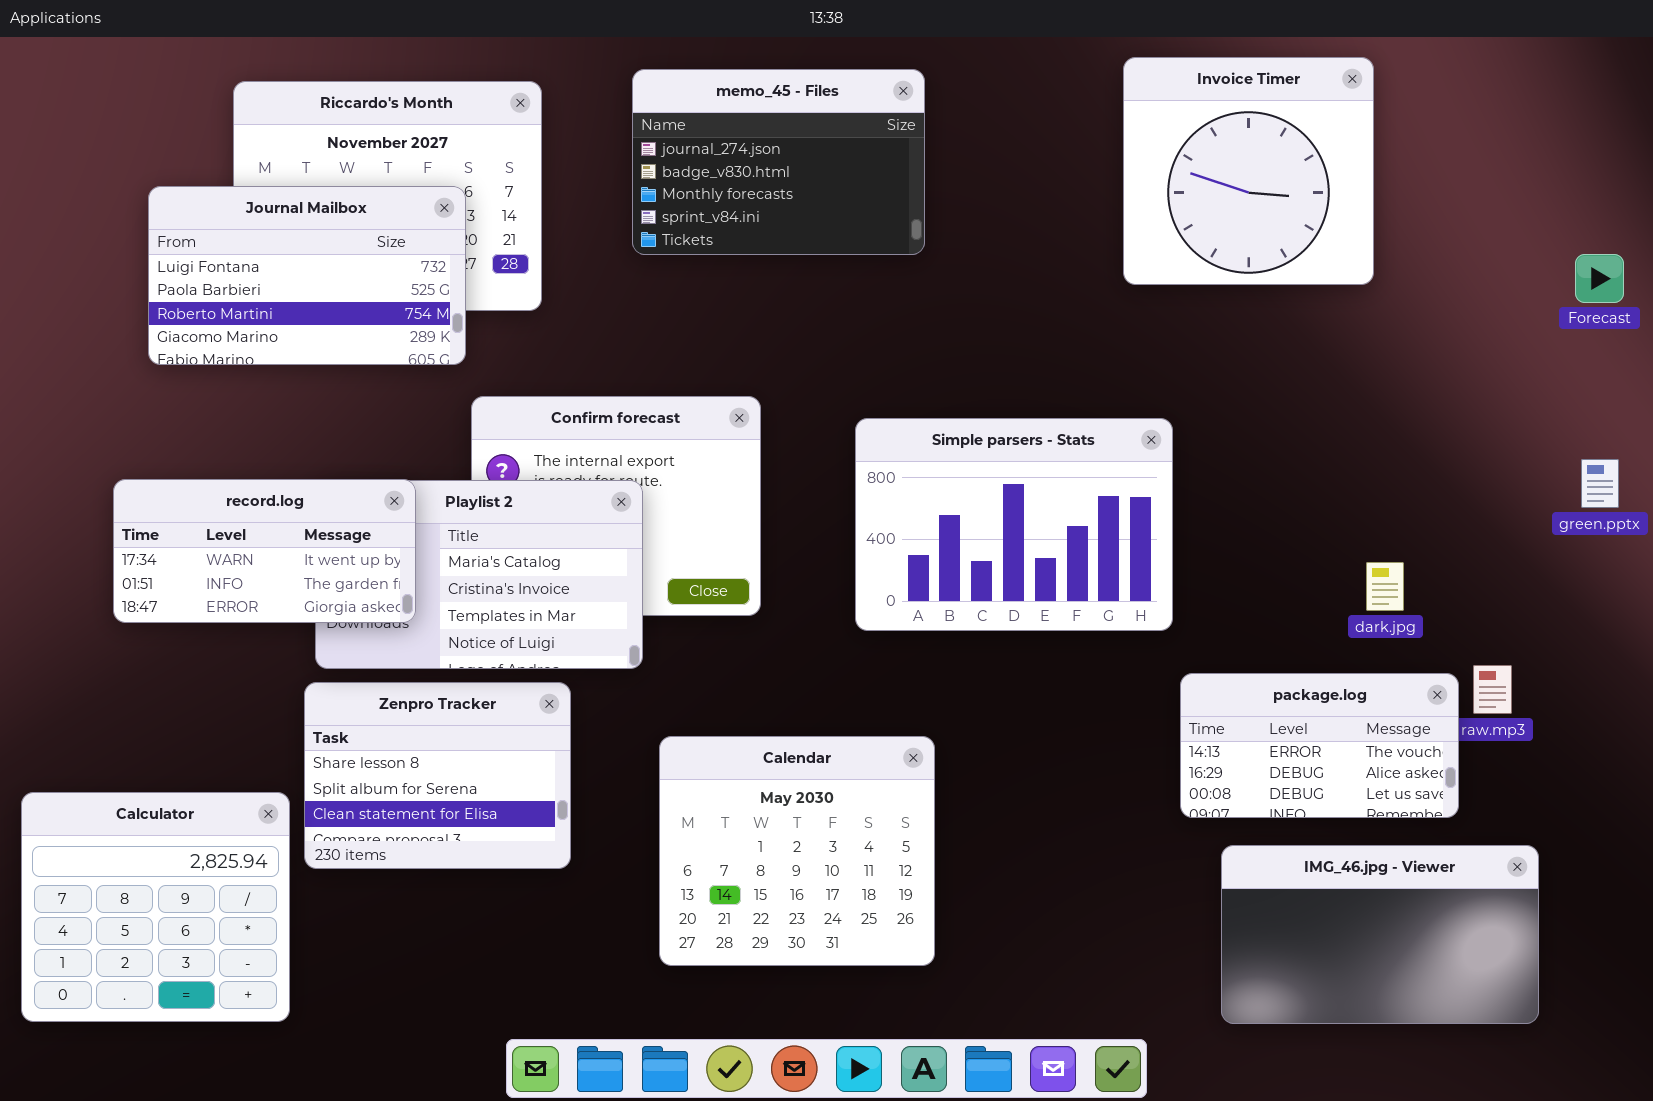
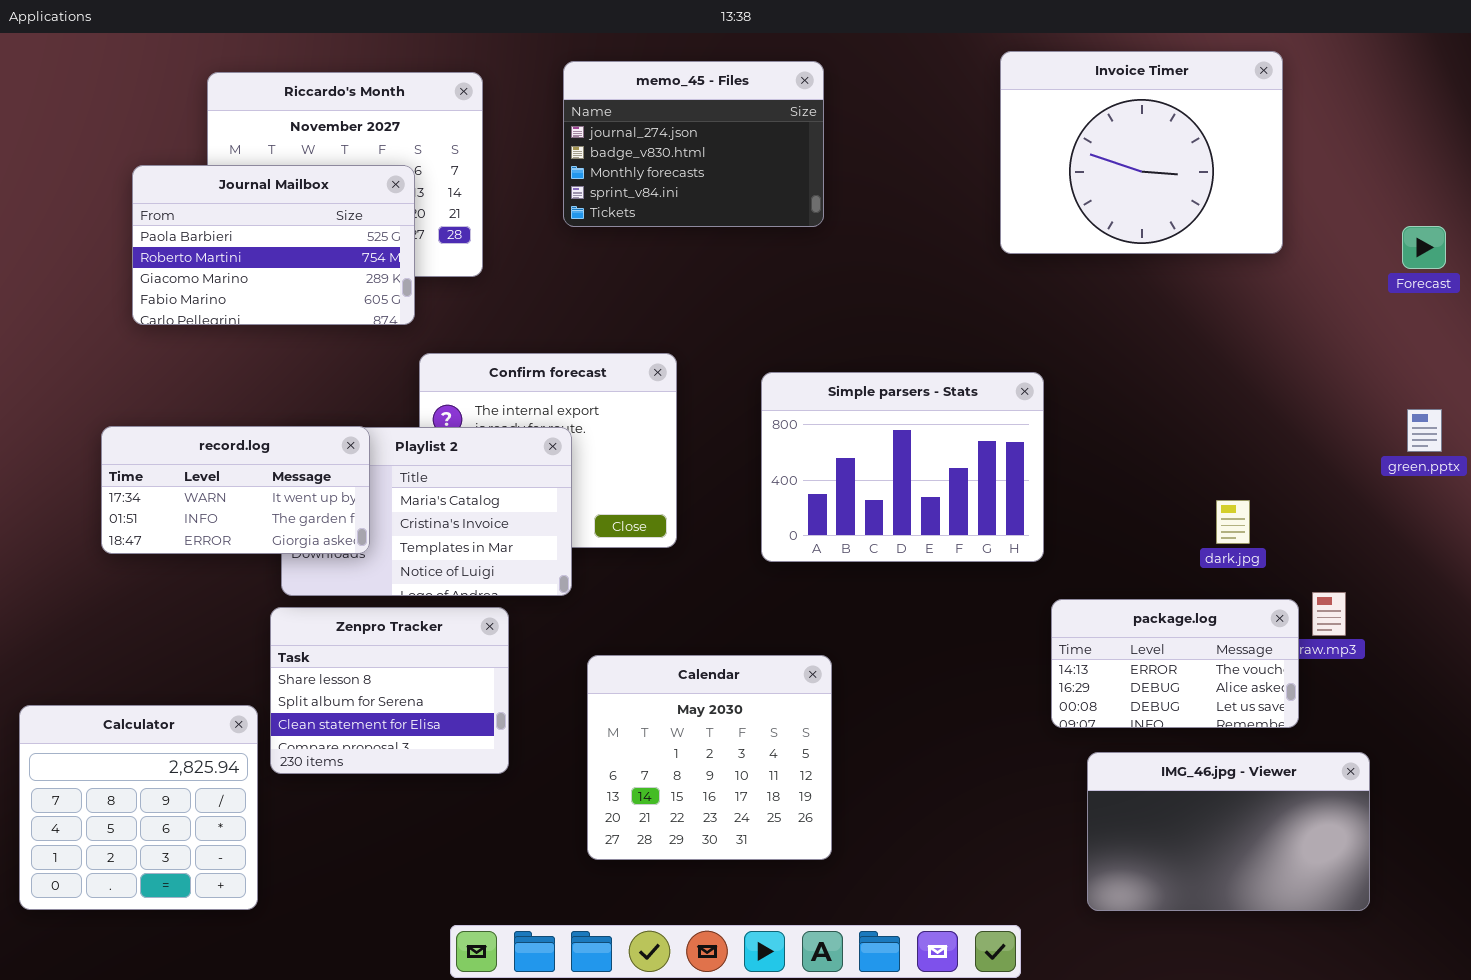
Invoice Timer: [1123,57,1374,285] -> [1000,51,1283,254], resized
Journal Mailbox: [148,186,466,365] -> [132,165,415,325], scrolled down 1 row

